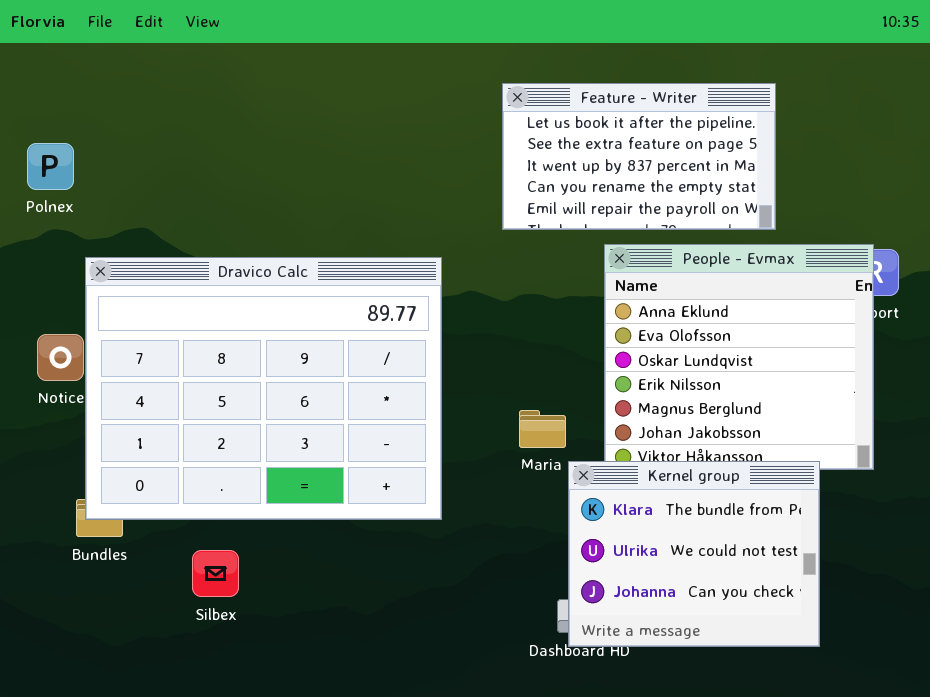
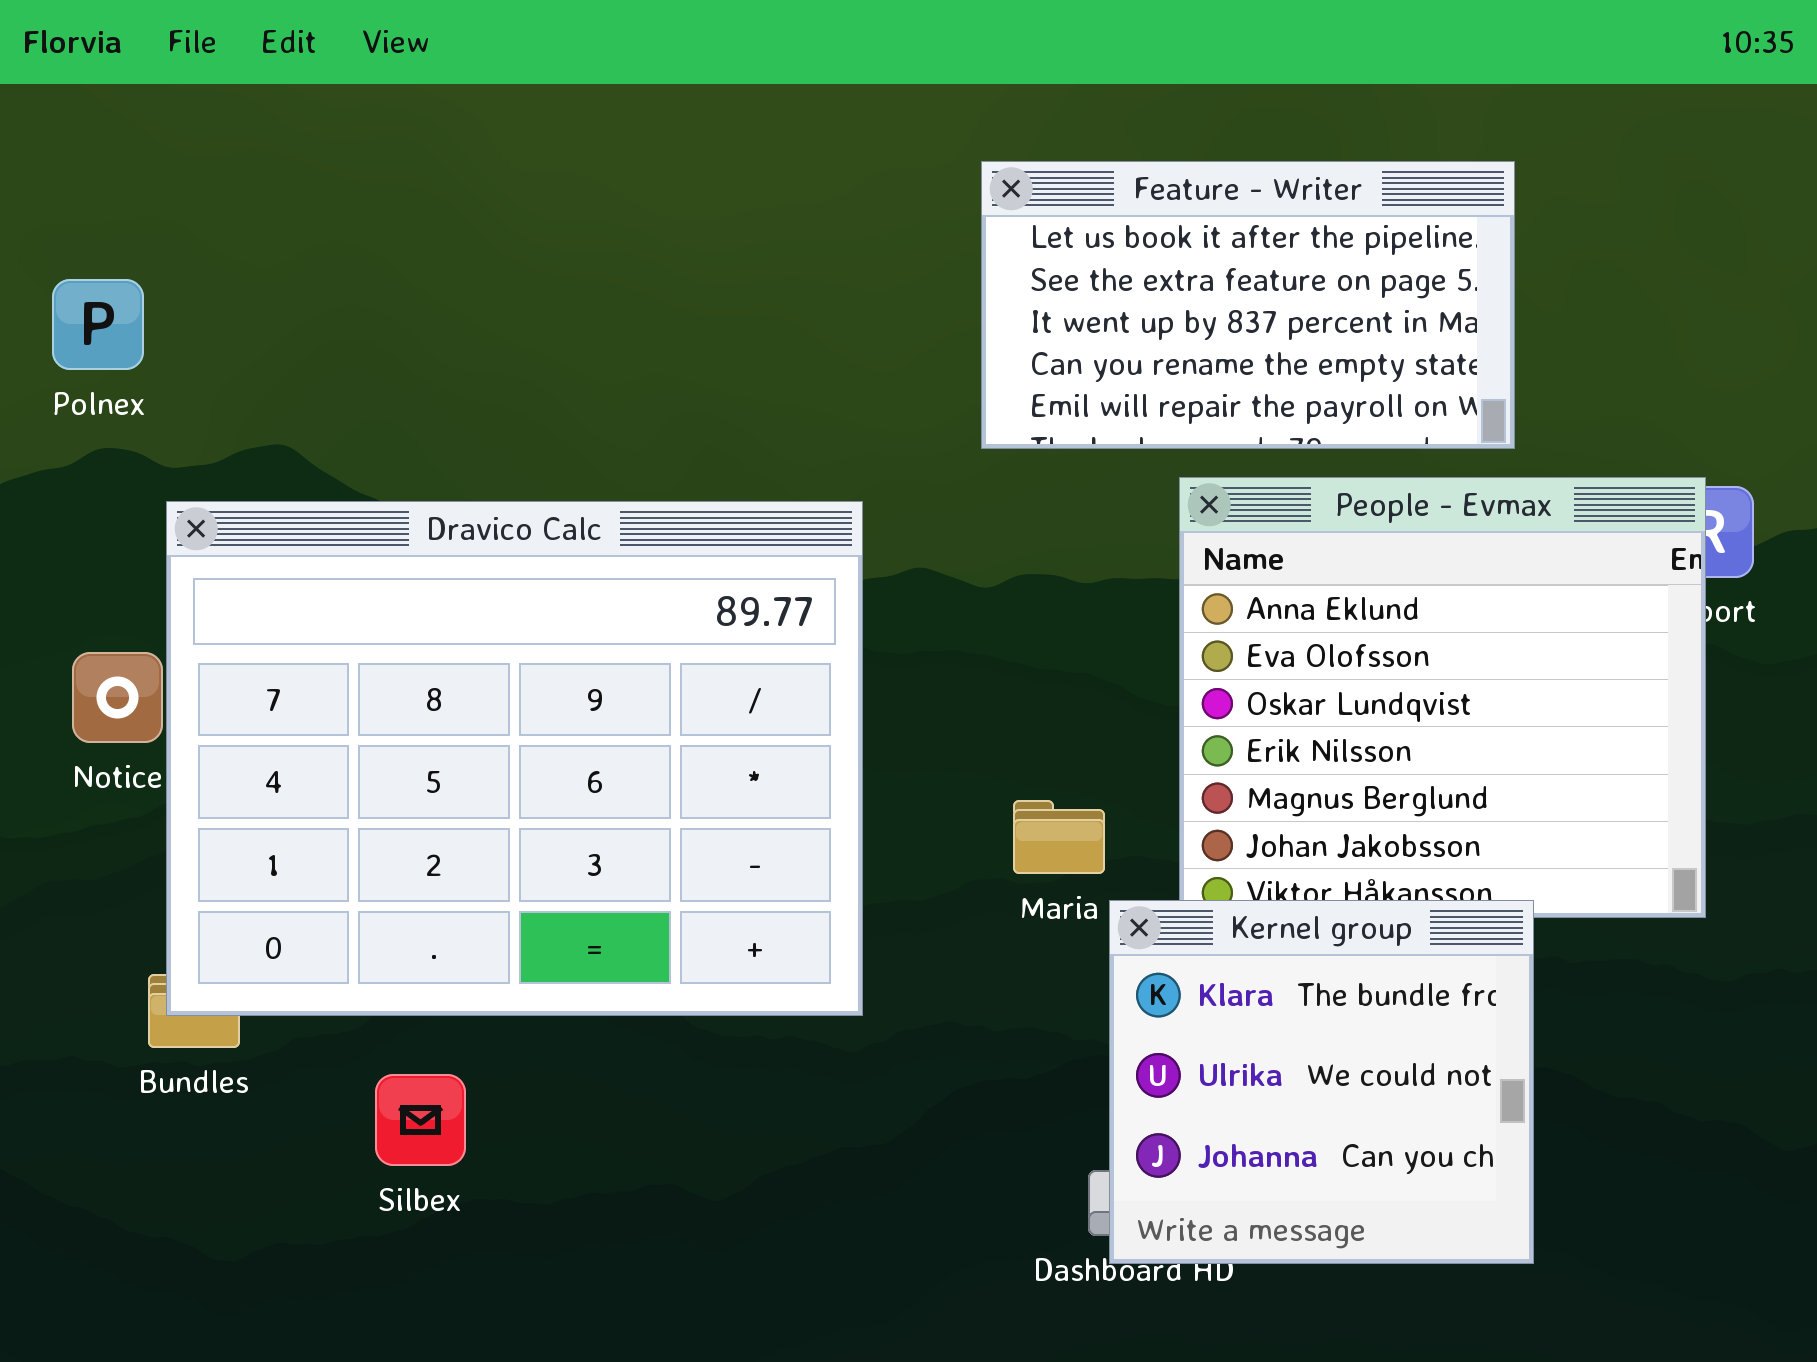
Kernel group: [568,461,820,647] -> [1109,900,1534,1264], resized

